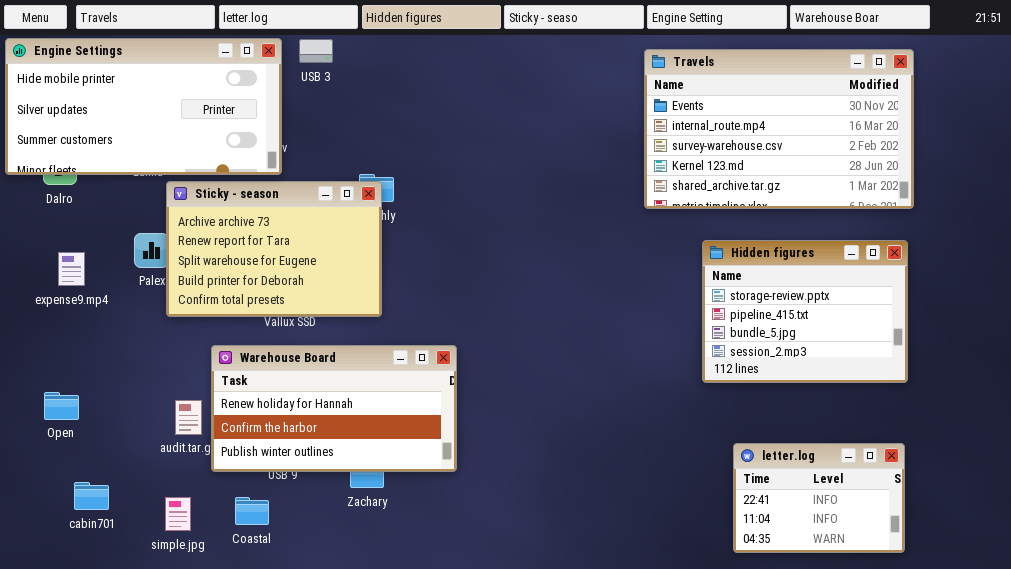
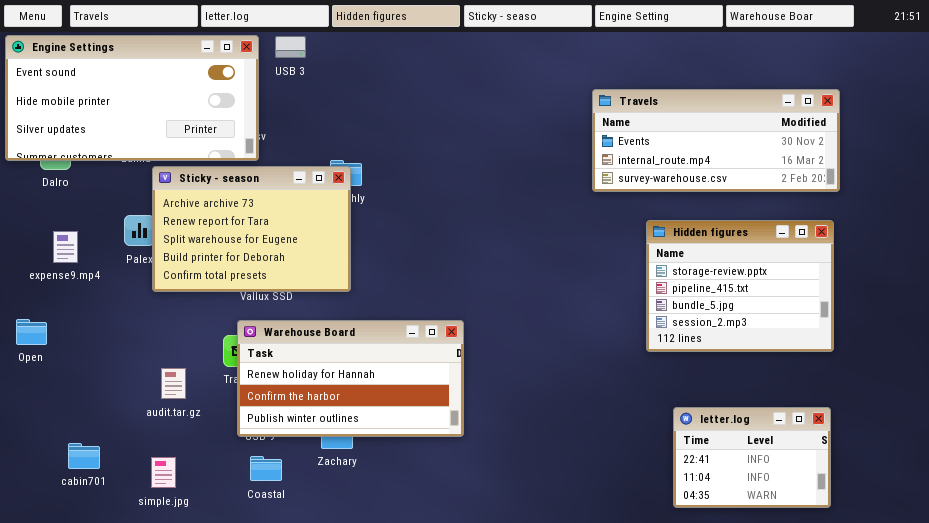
Engine Settings: [5,38,282,175] -> [5,35,259,161], scrolled up 1 row
Travels: [644,49,914,209] -> [592,89,840,192], resized
Warehouse Board: [211,345,457,472] -> [237,320,464,437], moved
Open: [44,392,79,420] -> [16,319,47,345], moved
Coastal: [235,497,269,525] -> [250,456,282,481], moved

